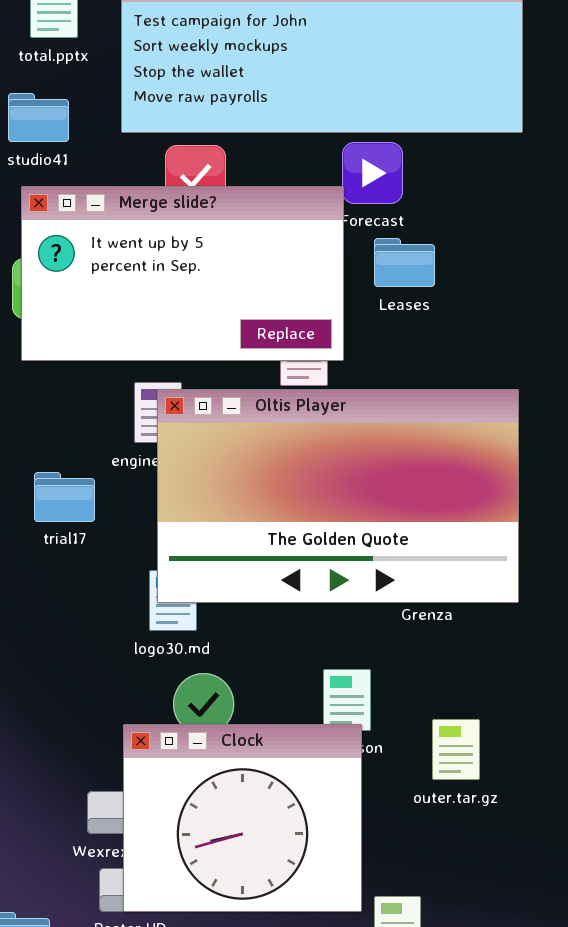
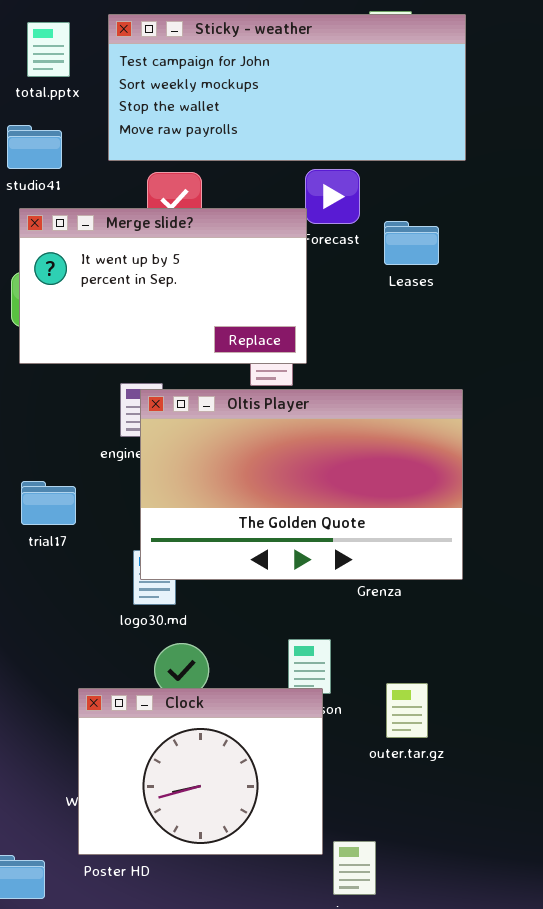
Leases: [374,238,435,287] -> [384,221,439,265], moved
trial17: [34,472,95,522] -> [21,481,76,525], moved
Clock: [123,724,362,912] -> [78,688,323,855], resized

